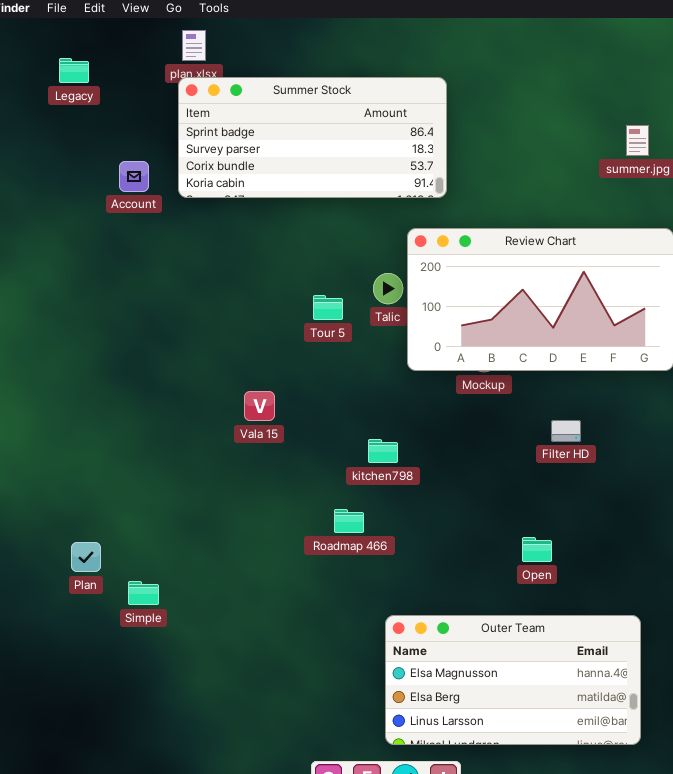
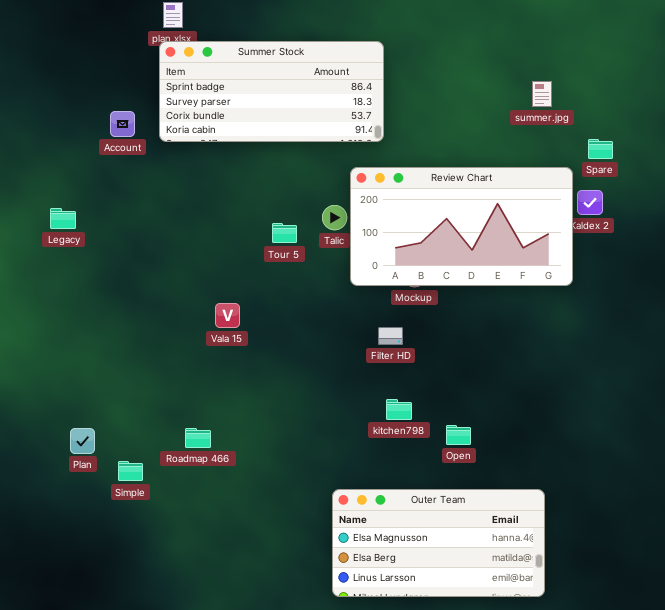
Legacy: [59,58,89,83] -> [50,208,76,229], moved
Filter HD: [551,420,581,442] -> [378,327,403,345], moved
kitchen798: [368,439,398,463] -> [386,399,412,420], moved
Roadmap 466: [334,509,364,533] -> [185,428,211,448], moved

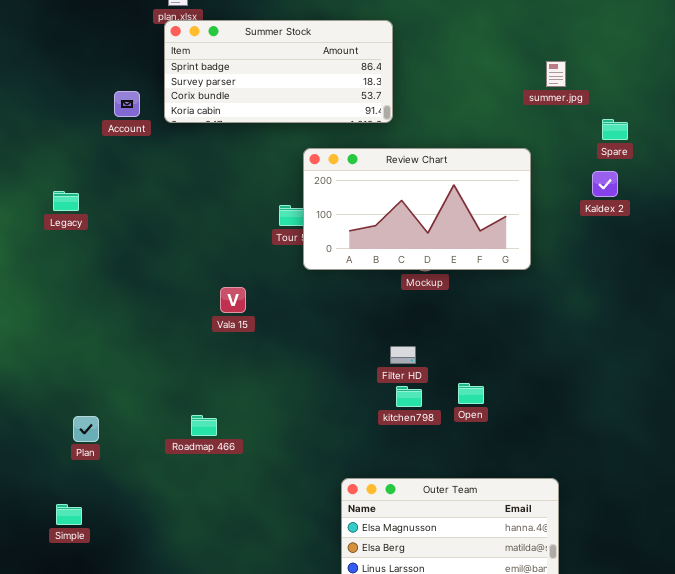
Review Chart: [350,167,573,286] -> [303,148,531,270], moved
Filter HD: [378,327,403,345] -> [390,346,416,364], moved
Open: [446,425,471,445] -> [458,383,484,404], moved
Simple: [118,461,143,481] -> [56,504,82,525], moved

